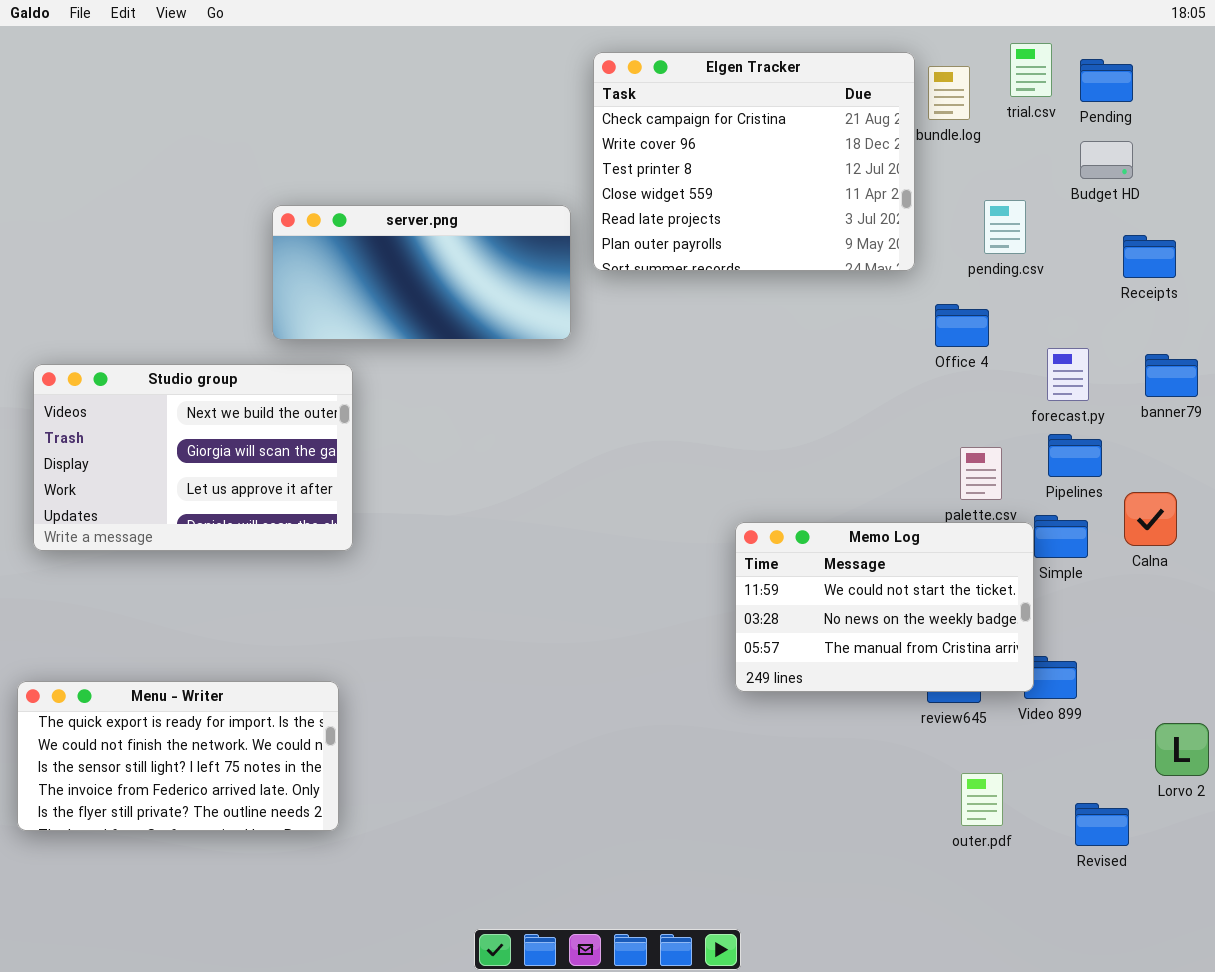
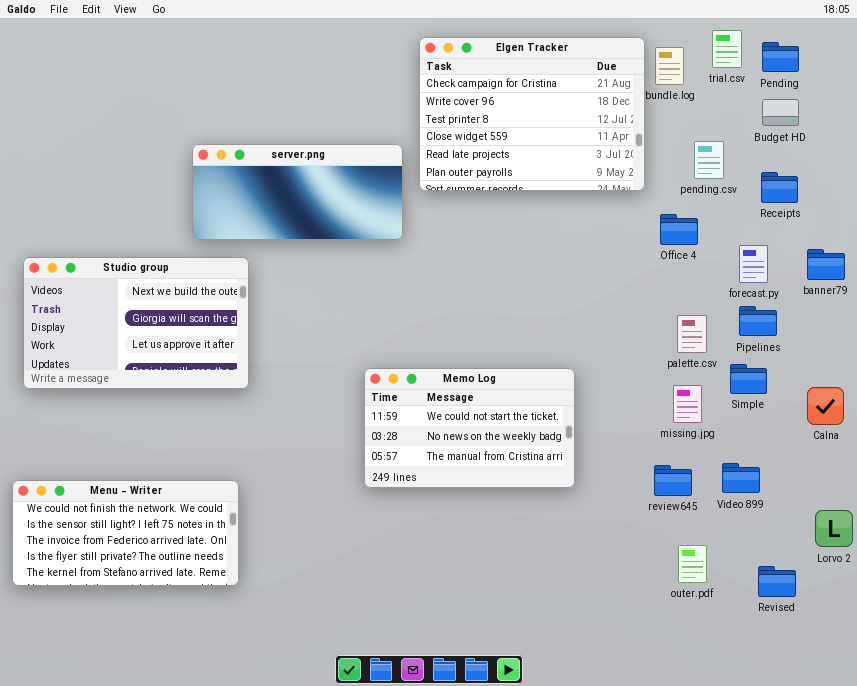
Receipts: [1123,235,1176,278] -> [761,172,798,203], moved
Calna: [1124,492,1177,546] -> [807,387,844,425], moved
Memo Log: [735,522,1034,692] -> [364,368,575,488], moved
Menu - Writer: [17,681,339,831] -> [12,480,239,586], scrolled down 1 row

